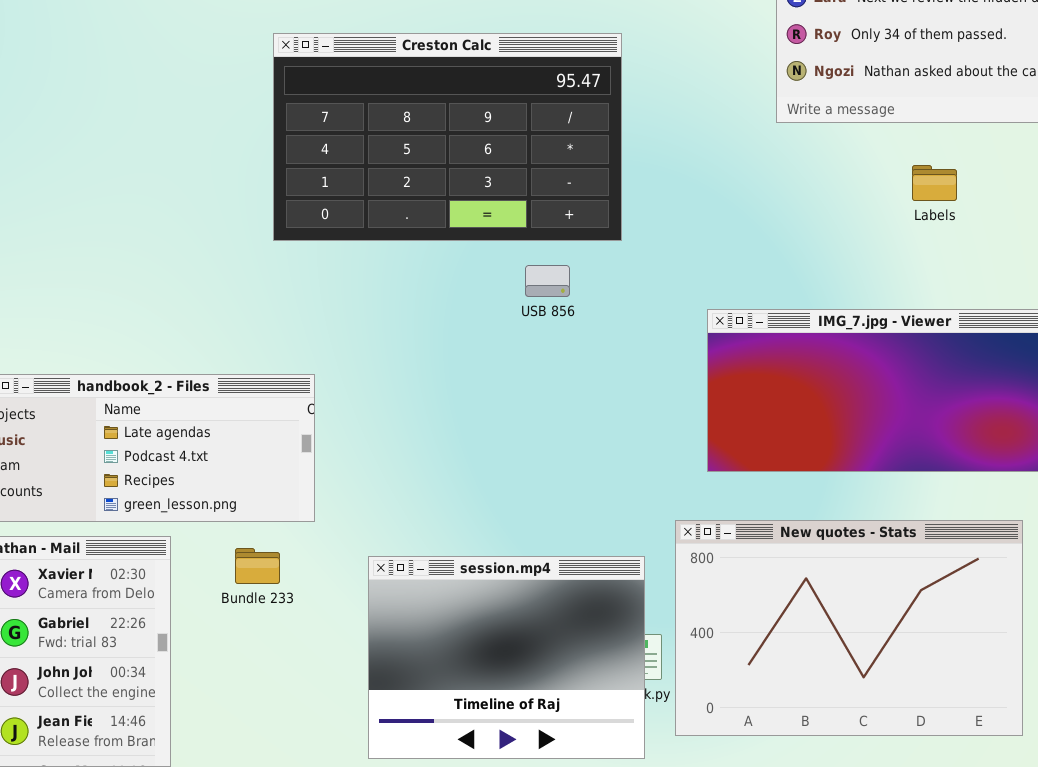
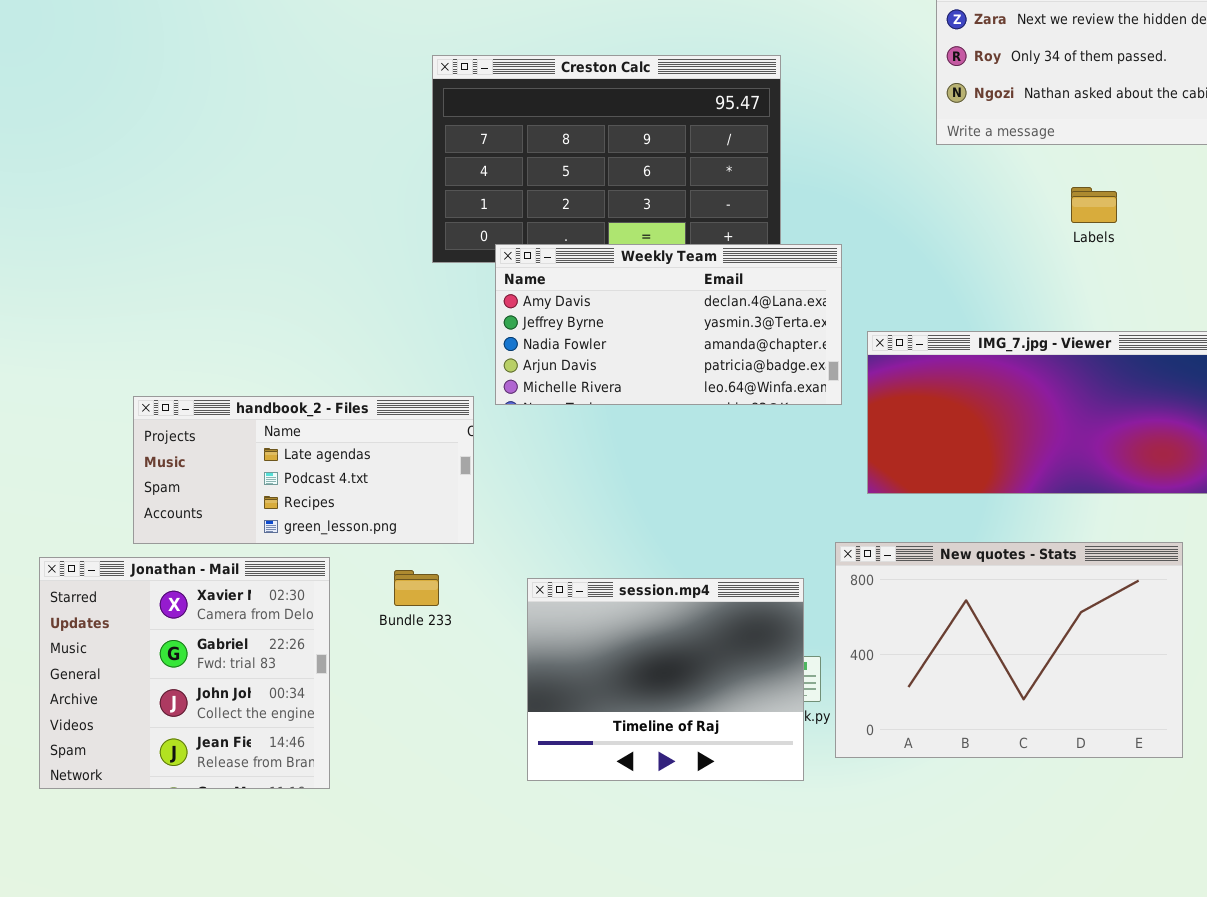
Weekly Team: none -> [495,244,842,405], opened

